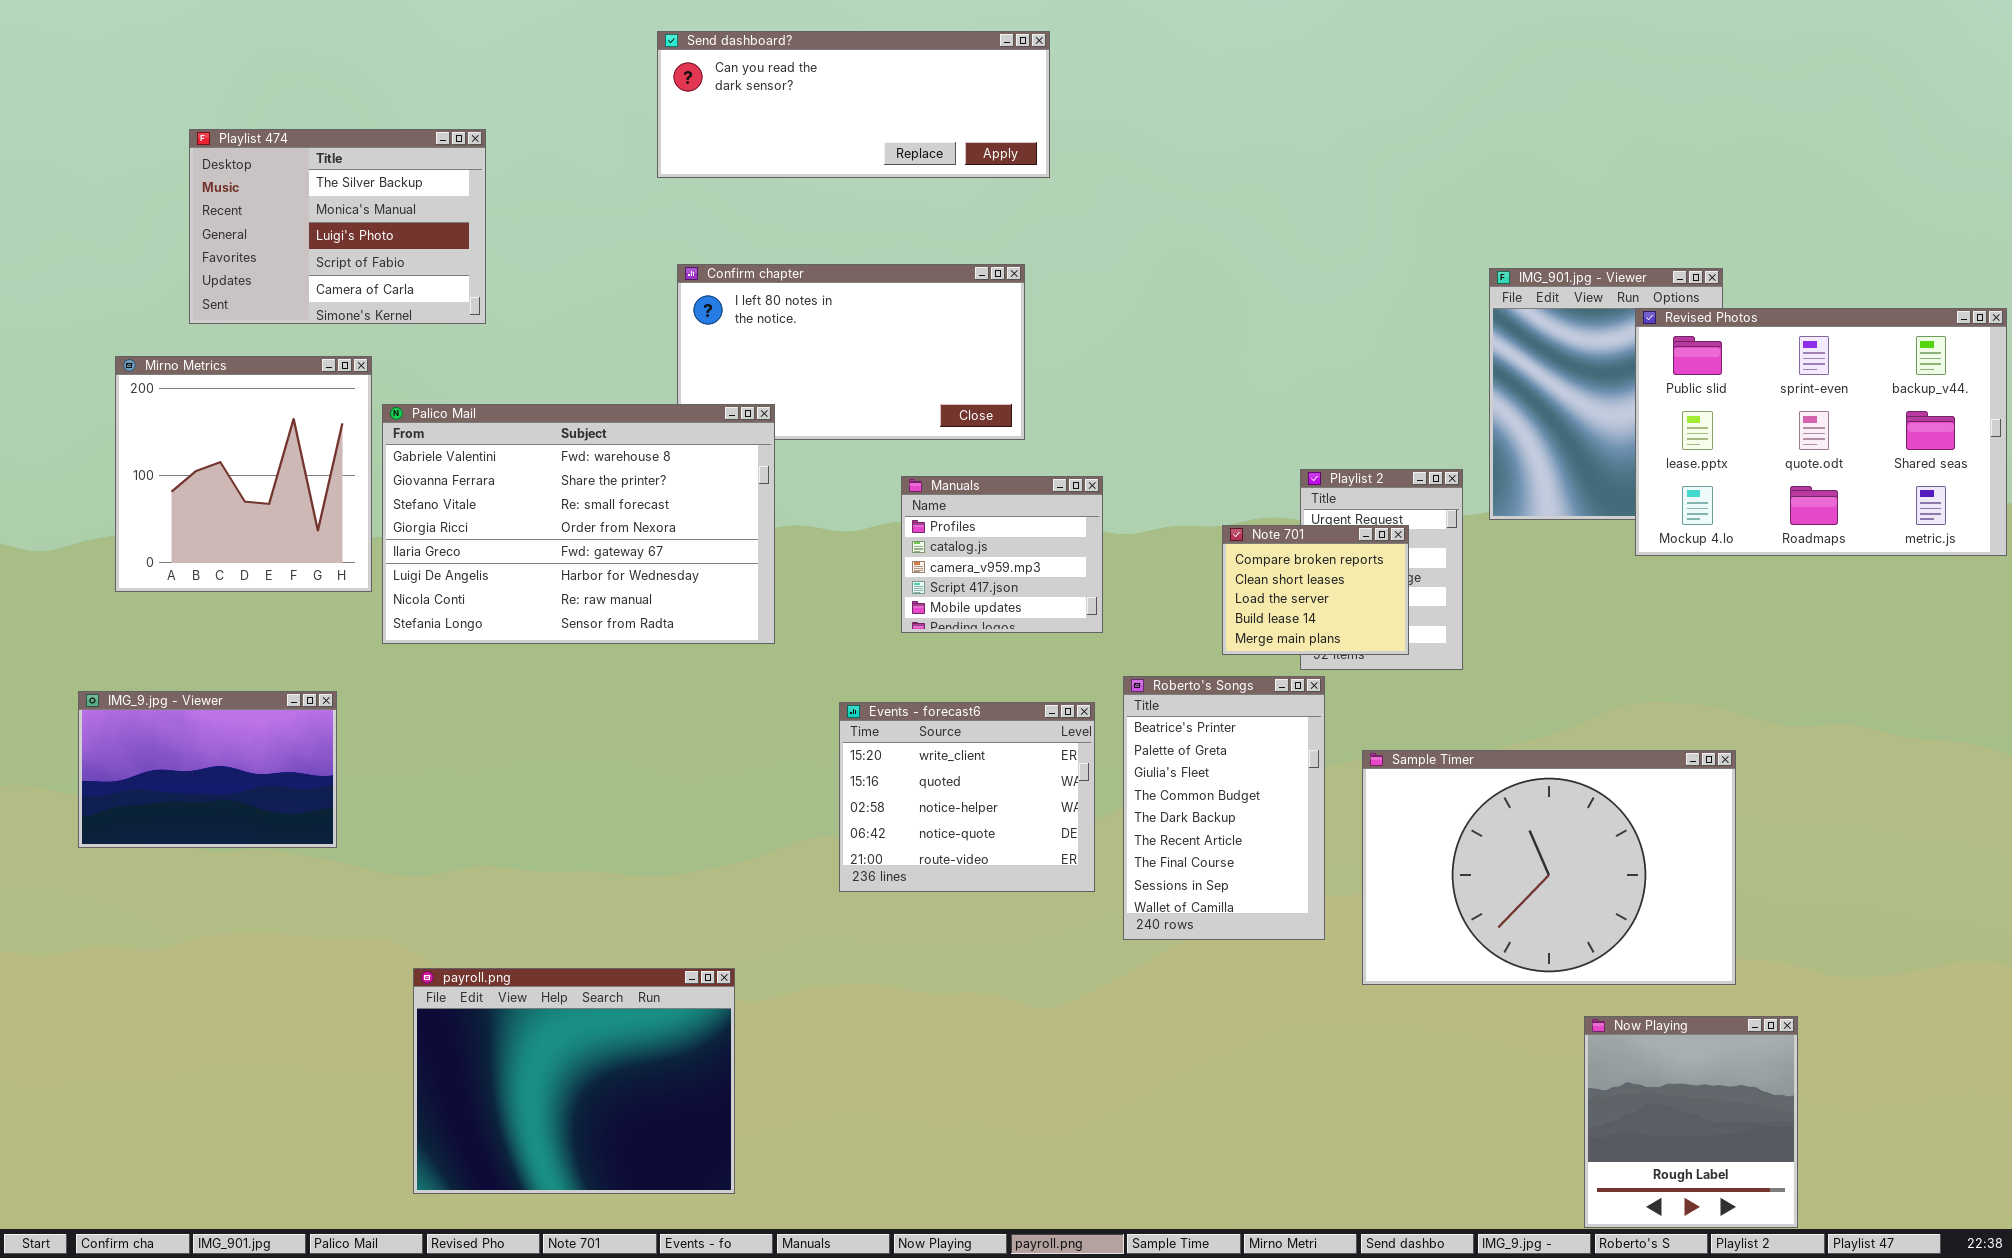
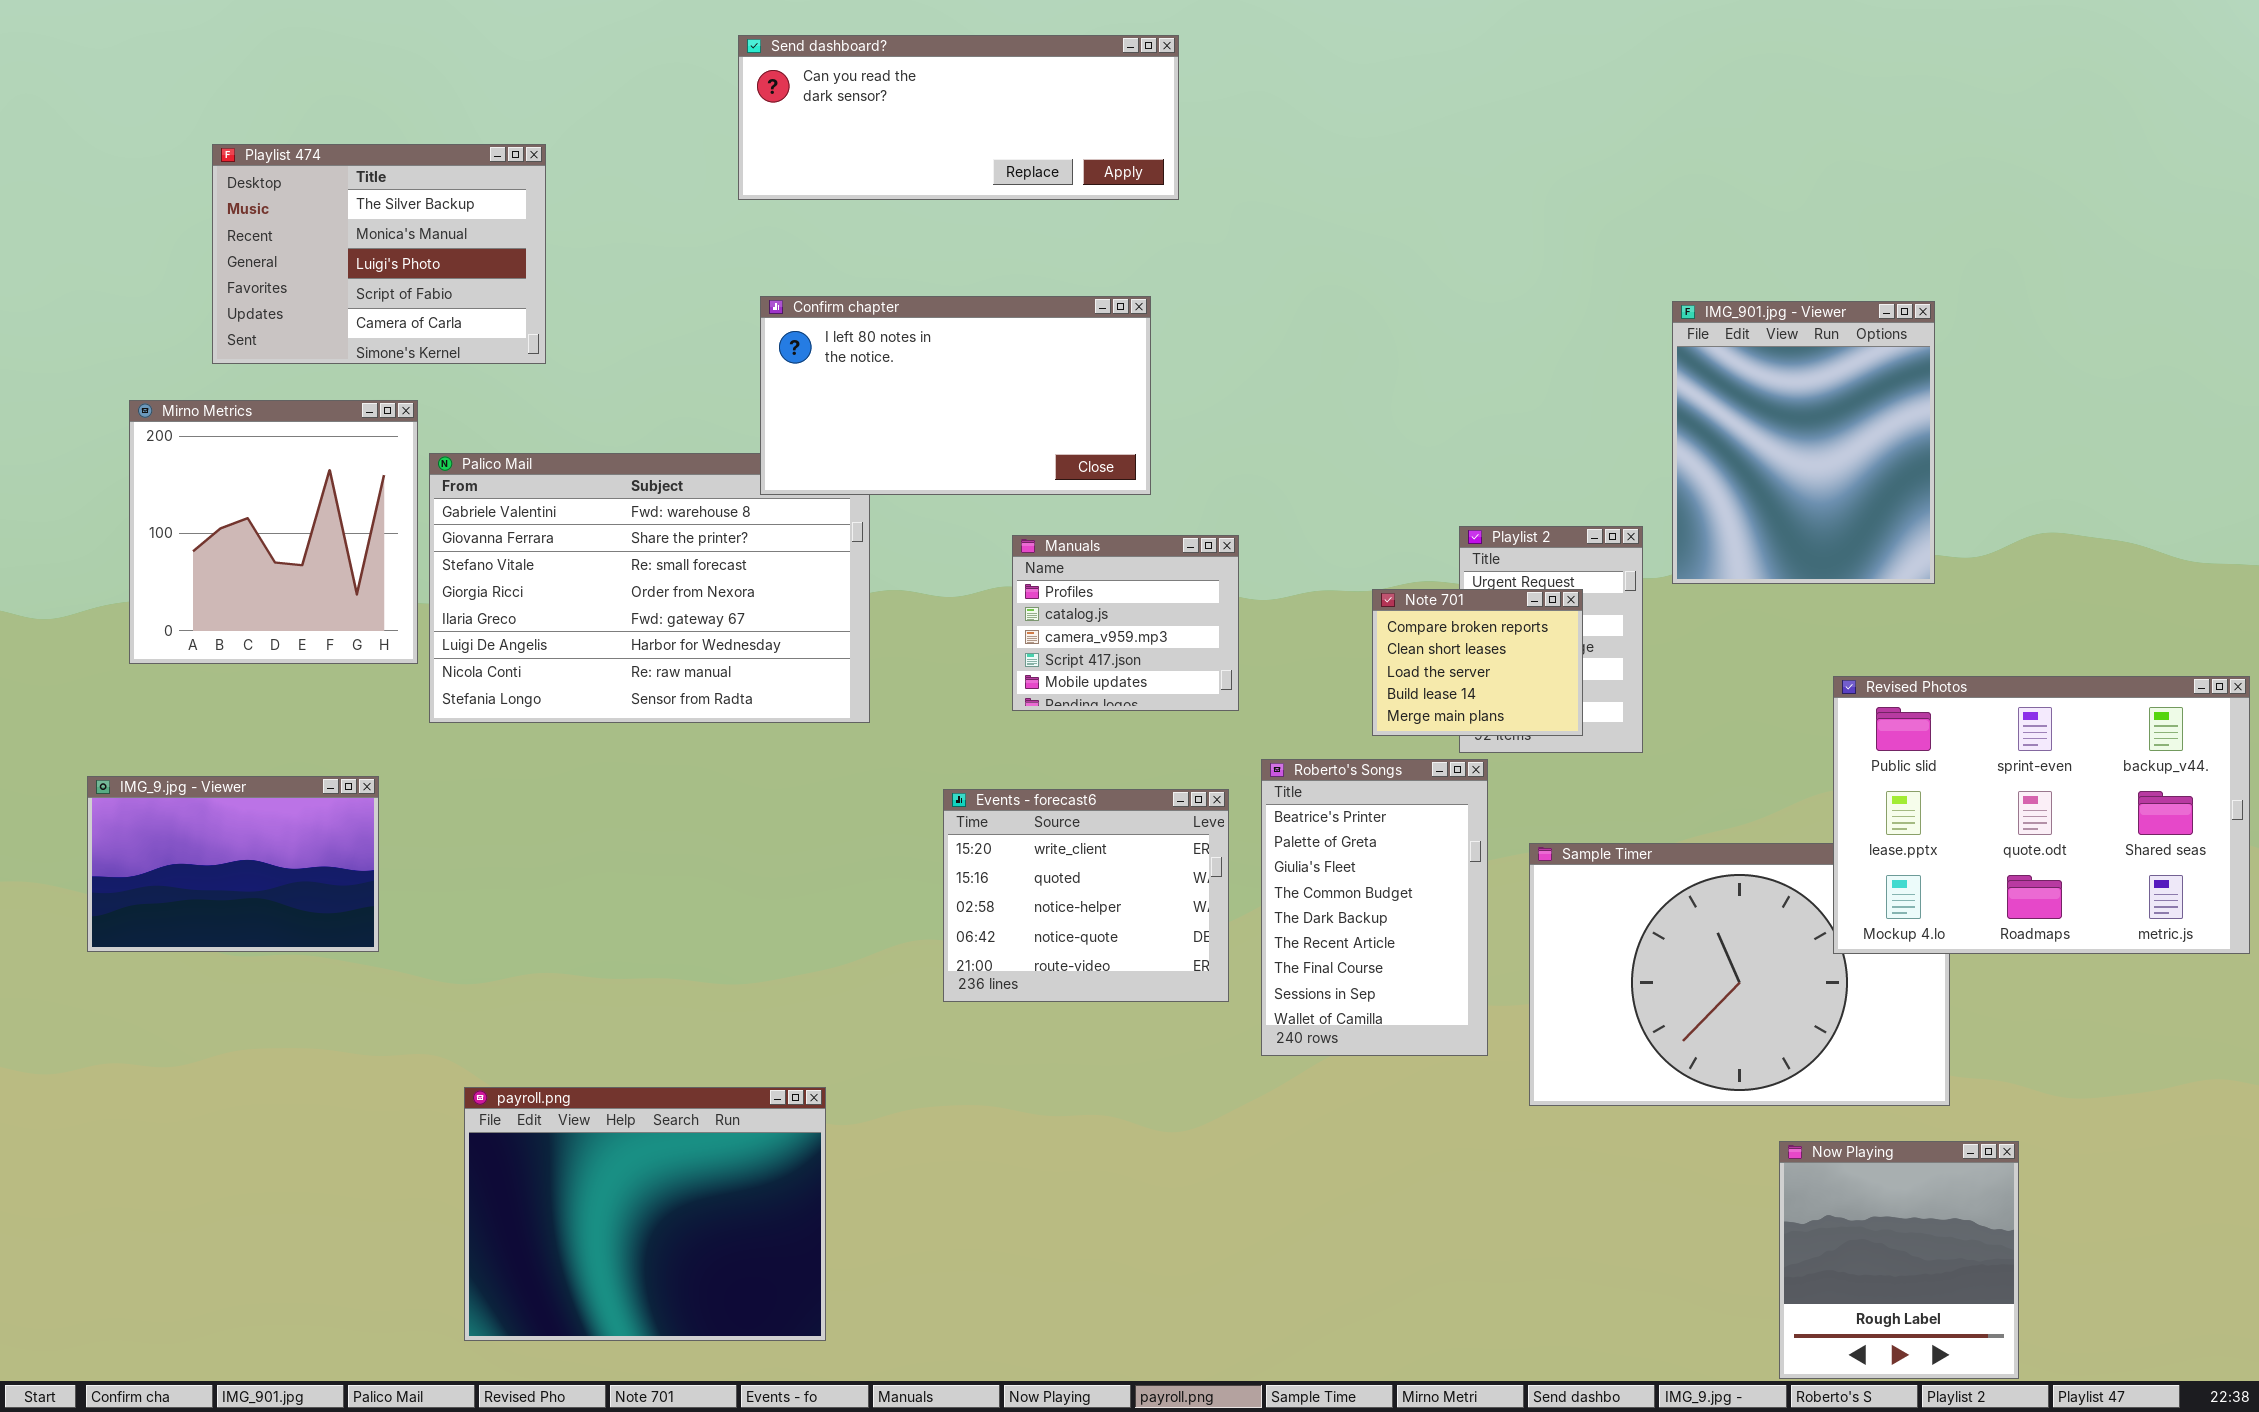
Confirm chapter: [677,264,1025,440] -> [760,296,1151,495], raised
Revised Photos: [1635,308,2007,556] -> [1833,676,2250,954], moved

